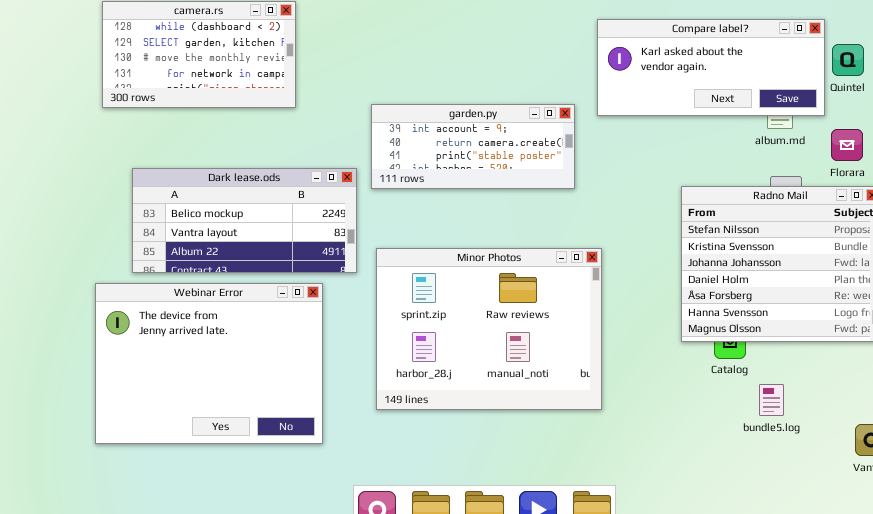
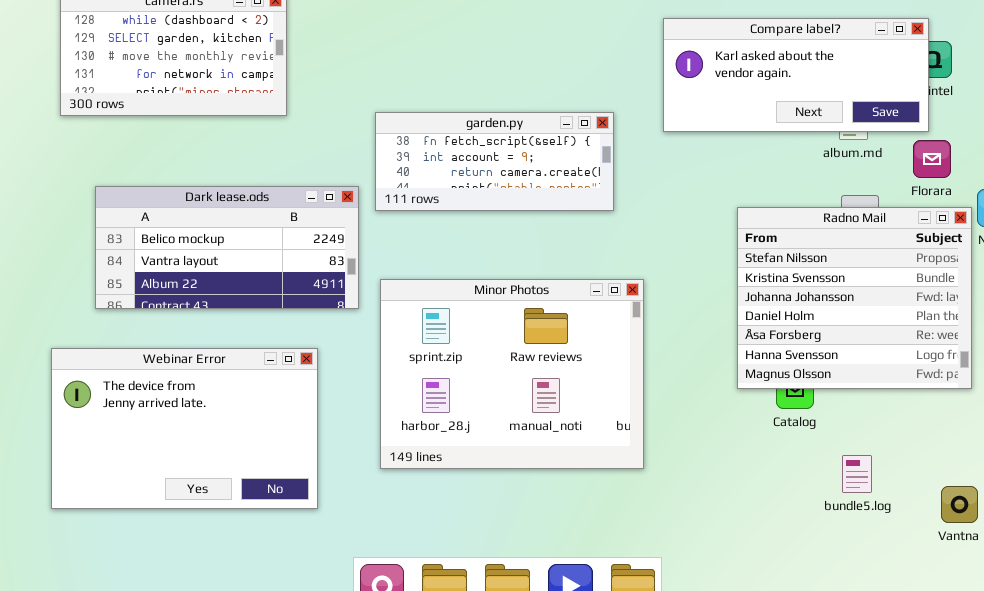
Compare label?: [597,19,825,116] -> [663,18,929,132], moved
garden.py: [371,104,575,189] -> [375,112,614,211], scrolled up 1 row
Webinar Error: [95,283,323,444] -> [51,348,318,509], resized
bundle5.log: [759,384,784,416] -> [842,455,872,493], moved

